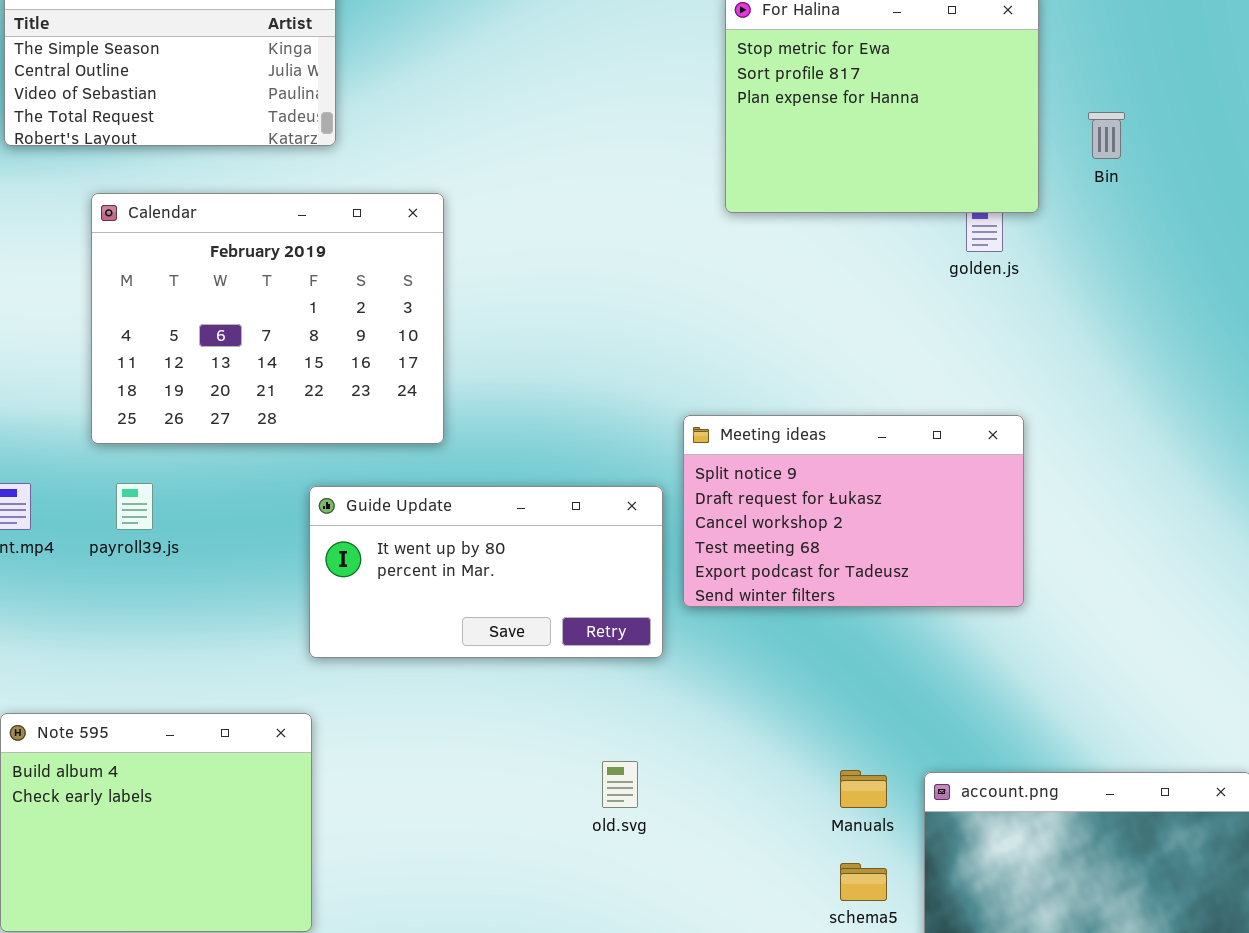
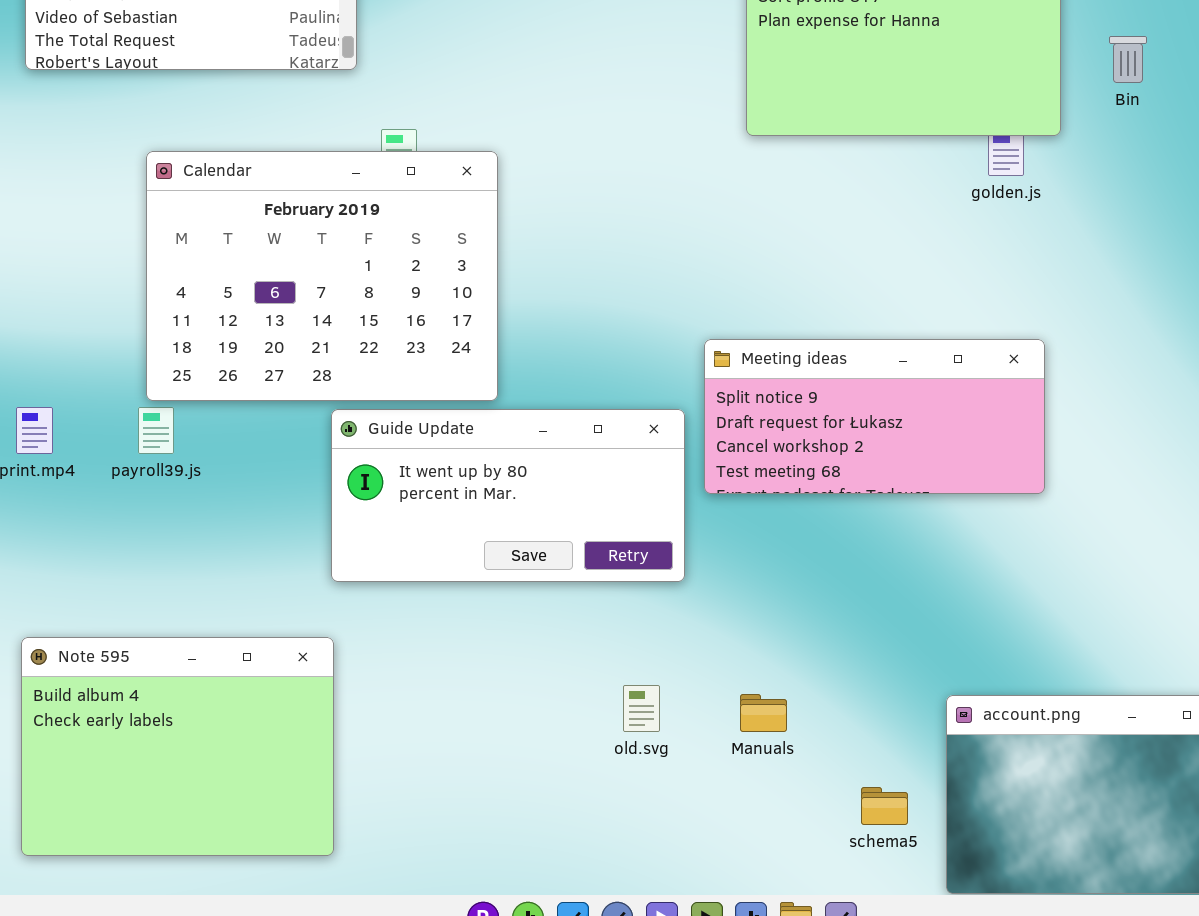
Calendar: [91,193,444,444] -> [146,151,498,401], moved
Meeting ideas: [683,415,1024,607] -> [704,339,1045,494], resized
Manuals: [840,770,887,808] -> [740,694,787,732], moved

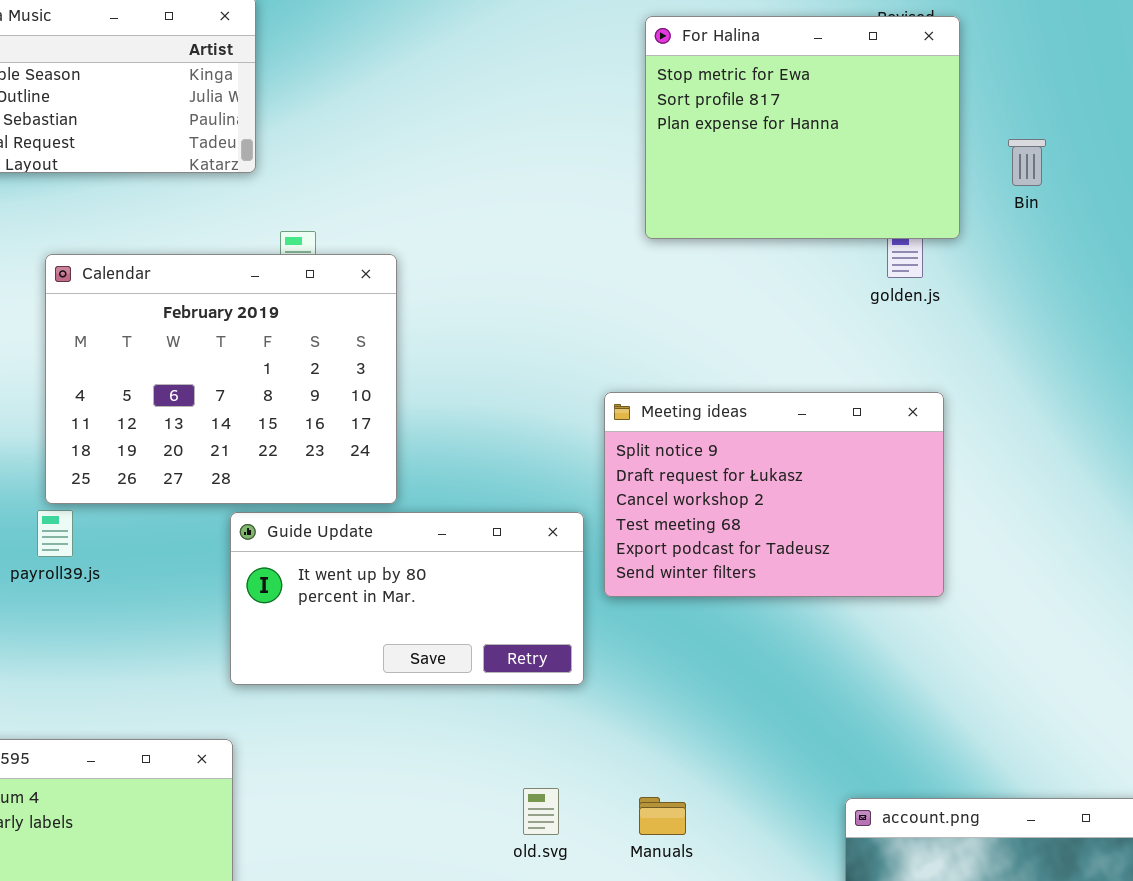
Meeting ideas: [704,339,1045,494] -> [604,392,944,597], resized

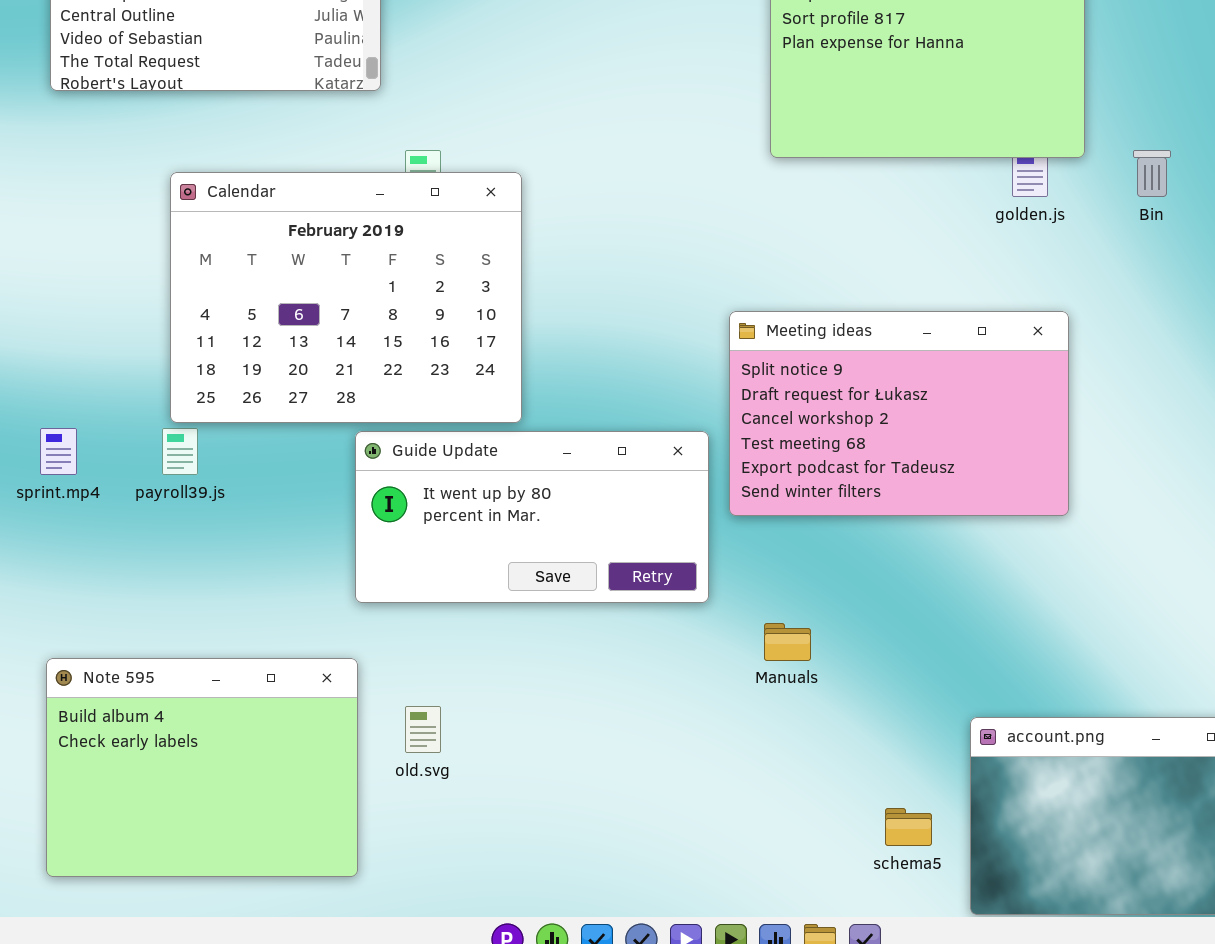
Bin: [1008,139,1046,186] -> [1133,150,1171,197], moved
old.svg: [523,788,559,835] -> [405,706,441,753], moved
Manuals: [639,797,686,835] -> [764,623,811,661], moved

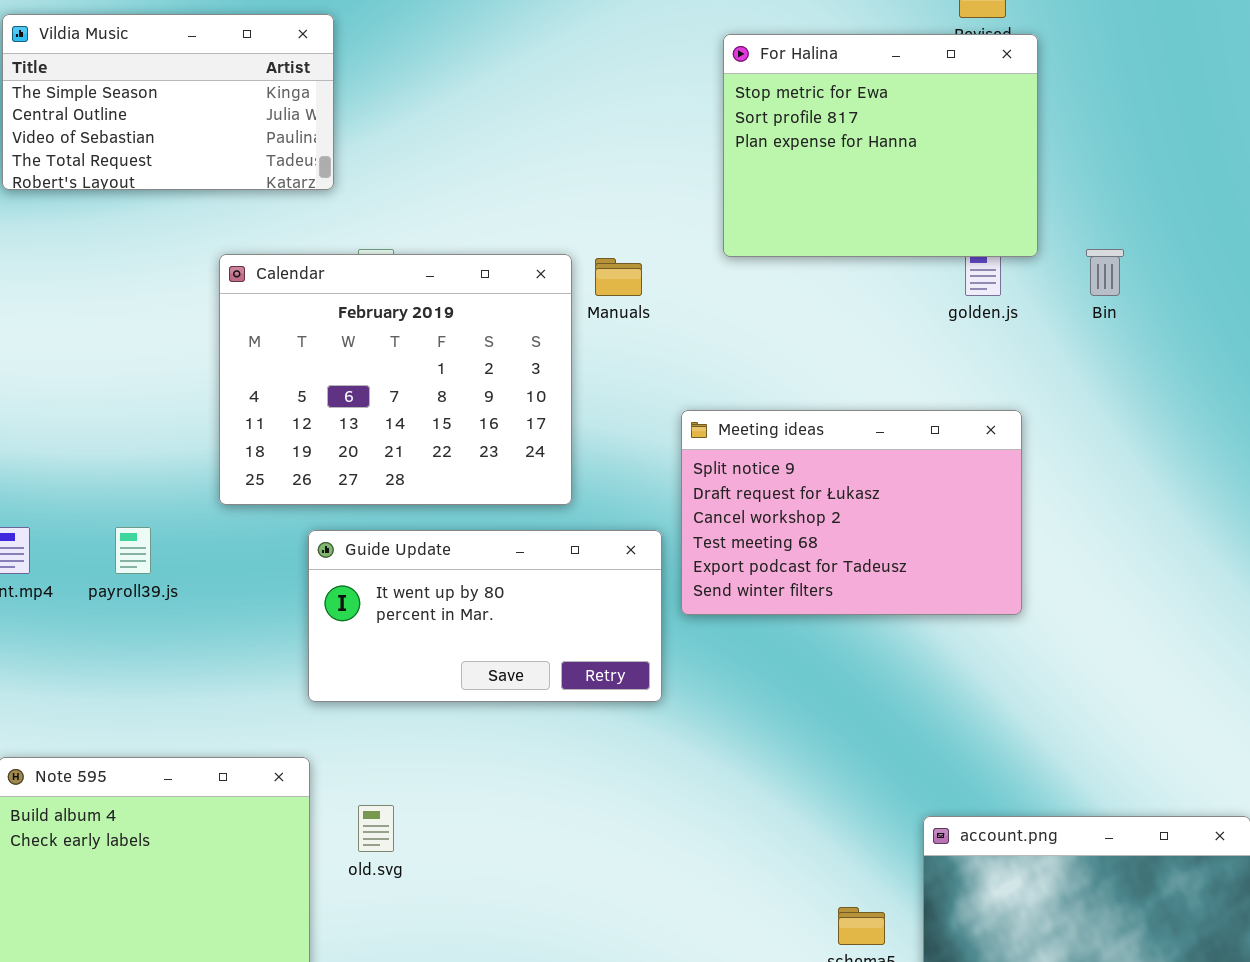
Calendar: [170,172,522,423] -> [219,254,572,505], moved
Manuals: [764,623,811,661] -> [595,258,642,296], moved

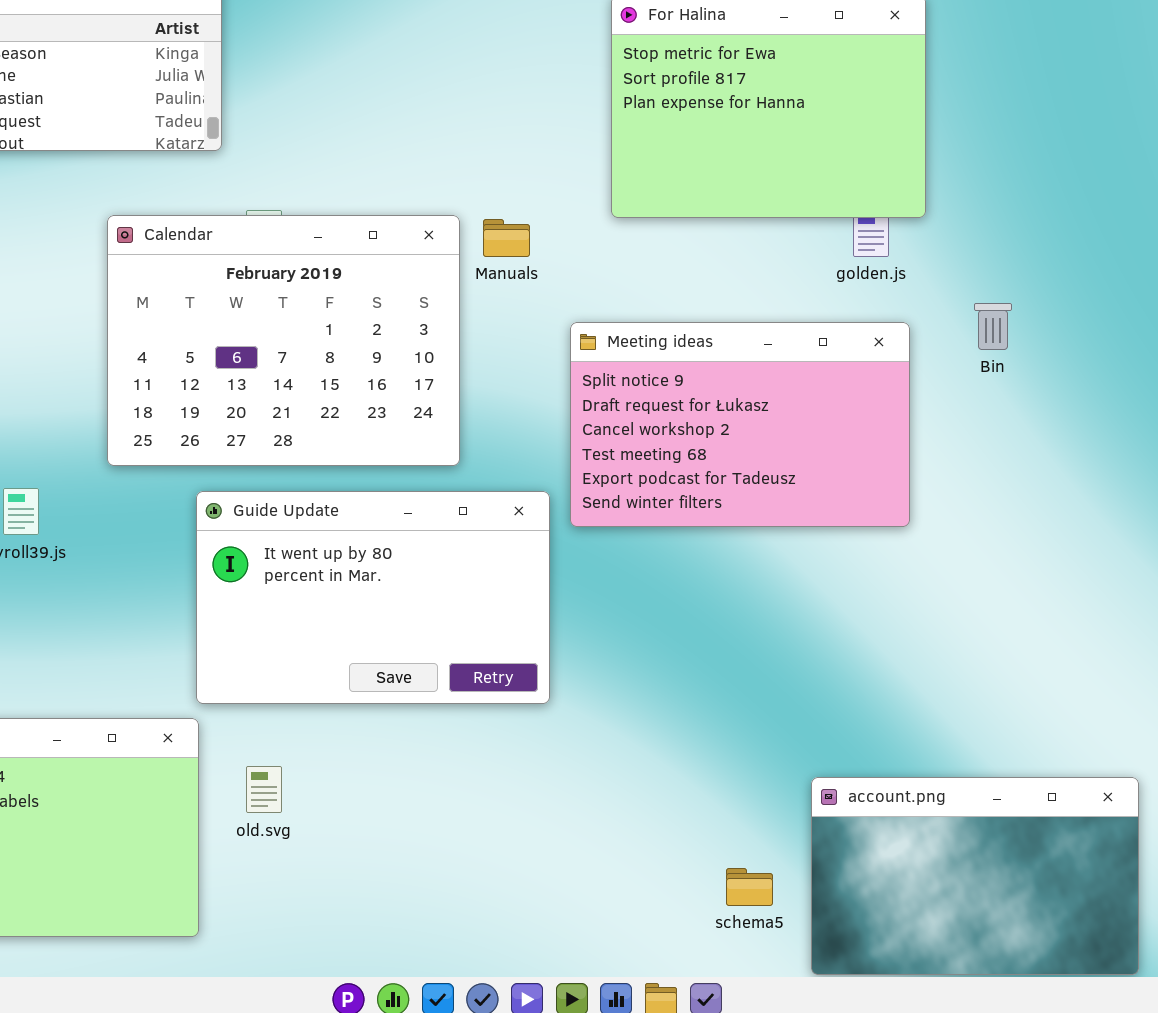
Bin: [1086,249,1124,296] -> [974,303,1012,350], moved
Meeting ideas: [681,410,1022,615] -> [570,322,910,527], moved
Guide Update: [308,530,662,702] -> [196,491,550,704], resized

